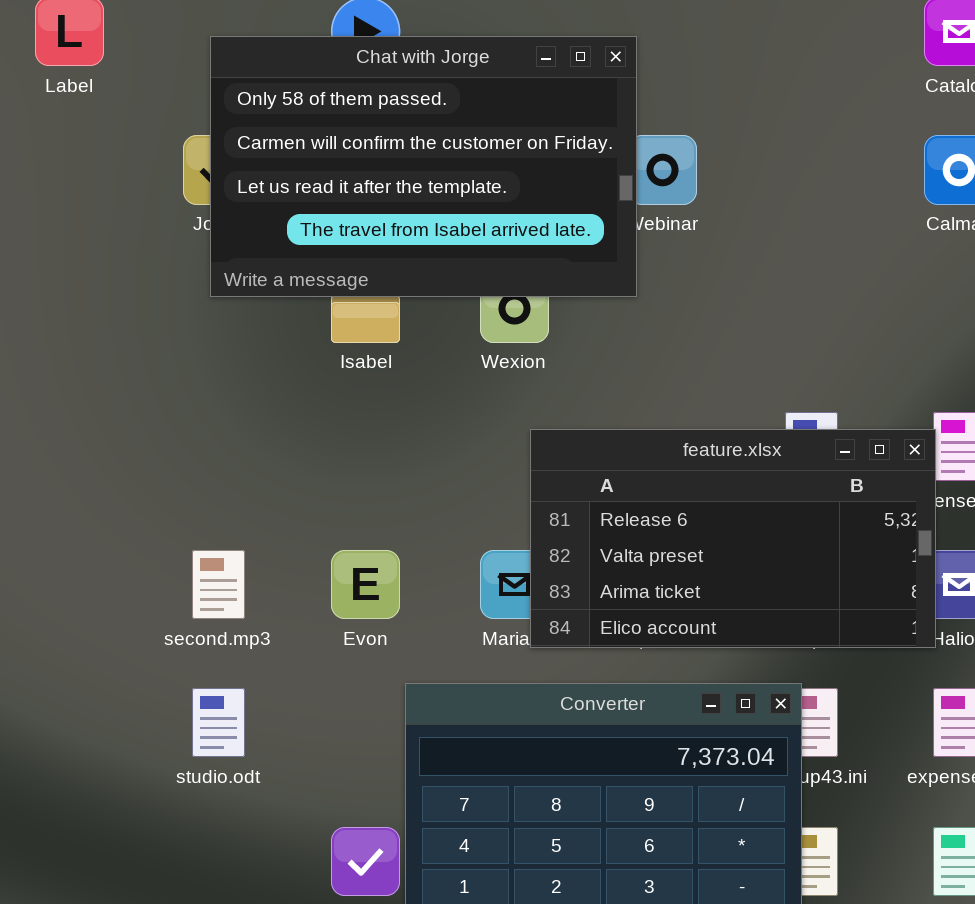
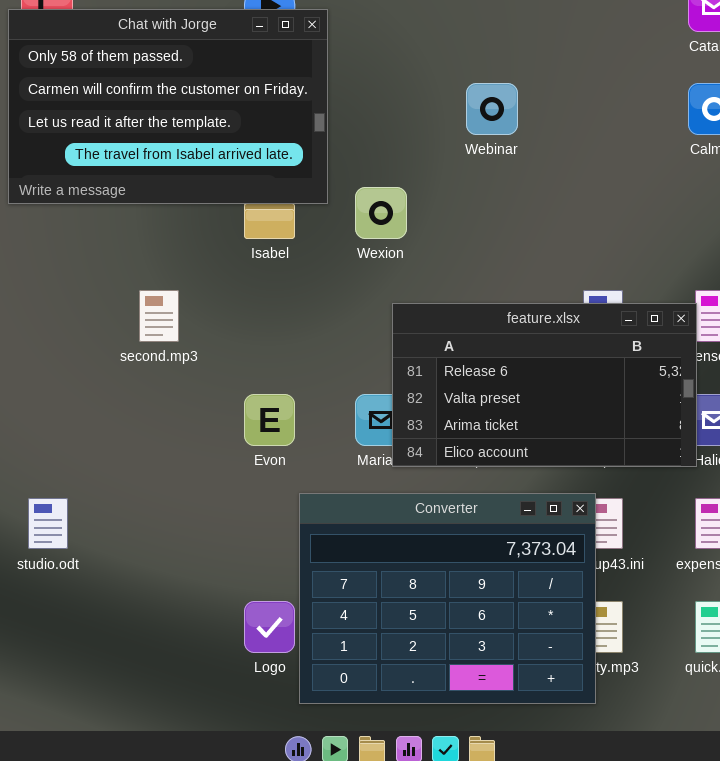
Chat with Jorge: [210,36,637,297] -> [8,9,328,204], moved
second.mp3: [192,550,245,619] -> [139,290,179,342], moved
studio.odt: [192,688,245,757] -> [28,498,68,549], moved

